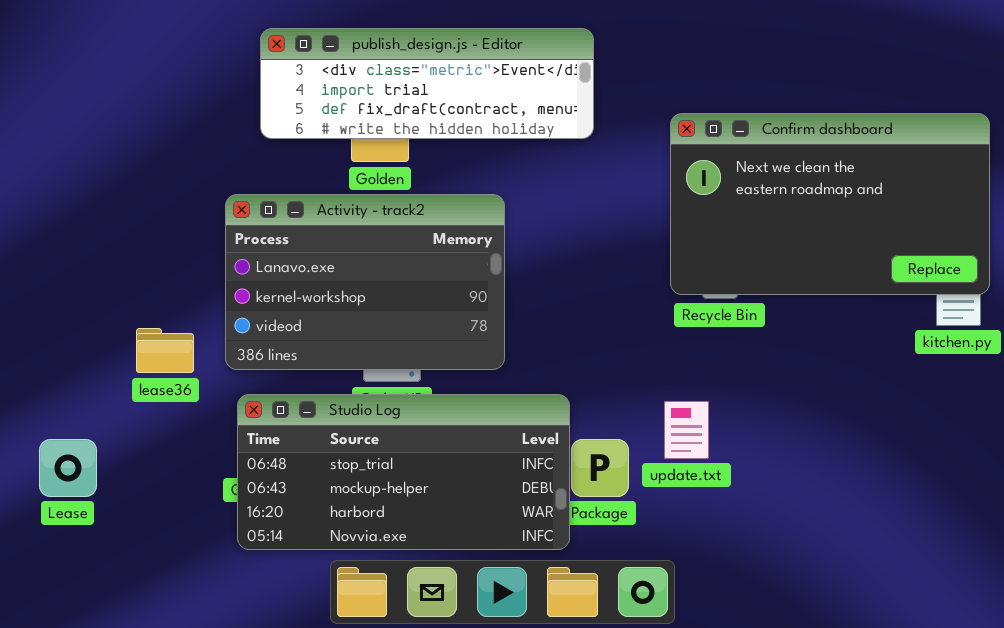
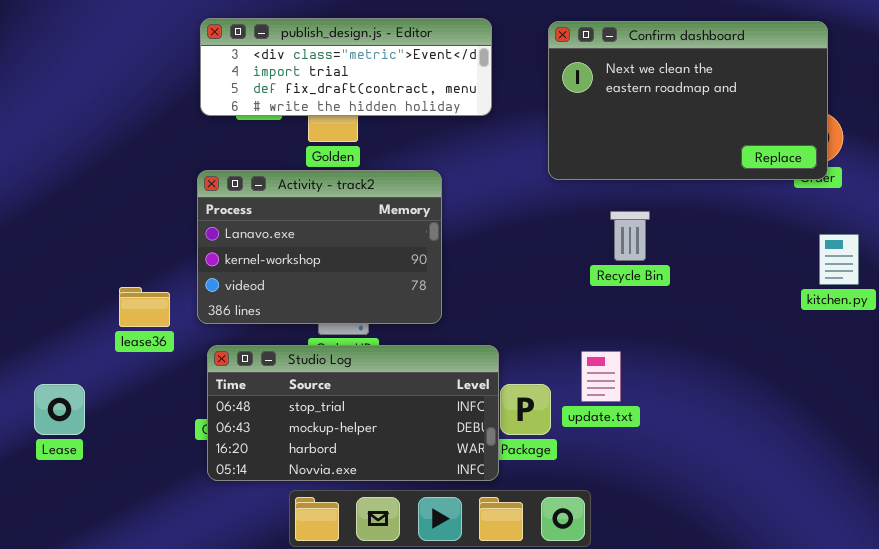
publish_design.js - Editor: [260,28,594,139] -> [200,18,492,116], moved
Confirm dashboard: [670,113,990,295] -> [548,21,828,180], moved

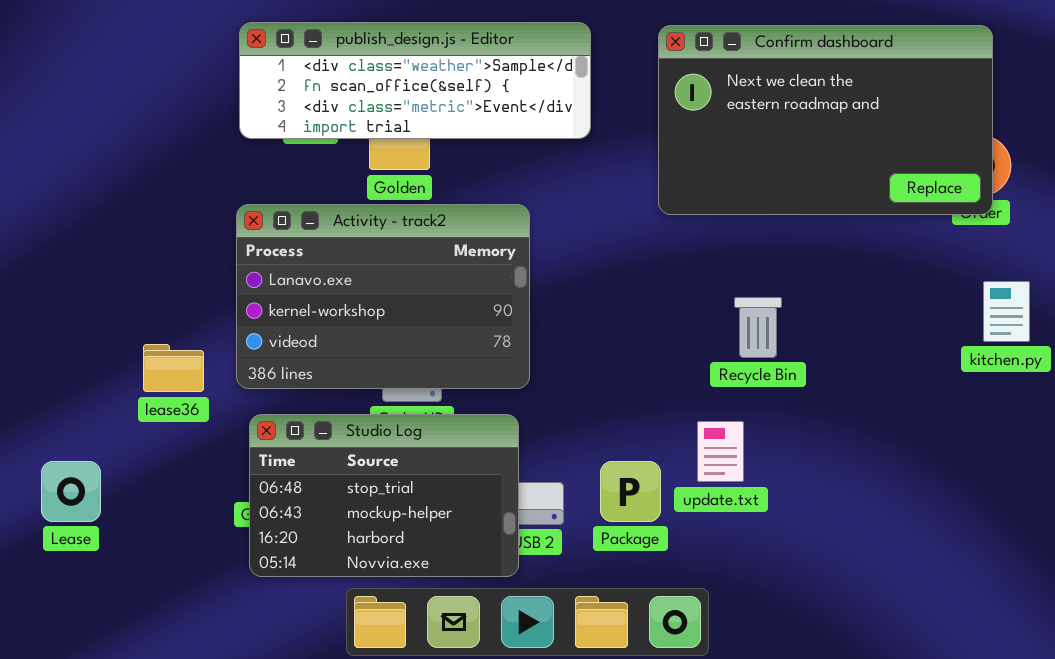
publish_design.js - Editor: [200,18,492,116] -> [239,22,591,139], scrolled up 2 rows
Recycle Bin: [610,211,650,261] -> [734,297,782,358], moved
Studio Log: [207,345,499,481] -> [249,414,519,577], resized

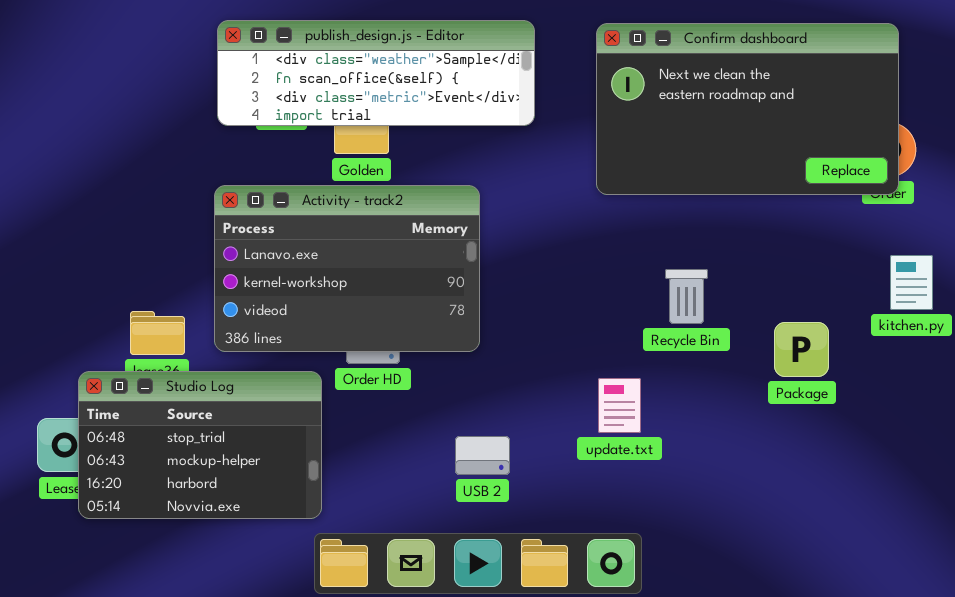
Studio Log: [249,414,519,577] -> [78,371,322,519], moved
update.txt: [697,421,744,482] -> [598,378,641,433], moved
Package: [600,461,661,522] -> [774,322,829,377], moved

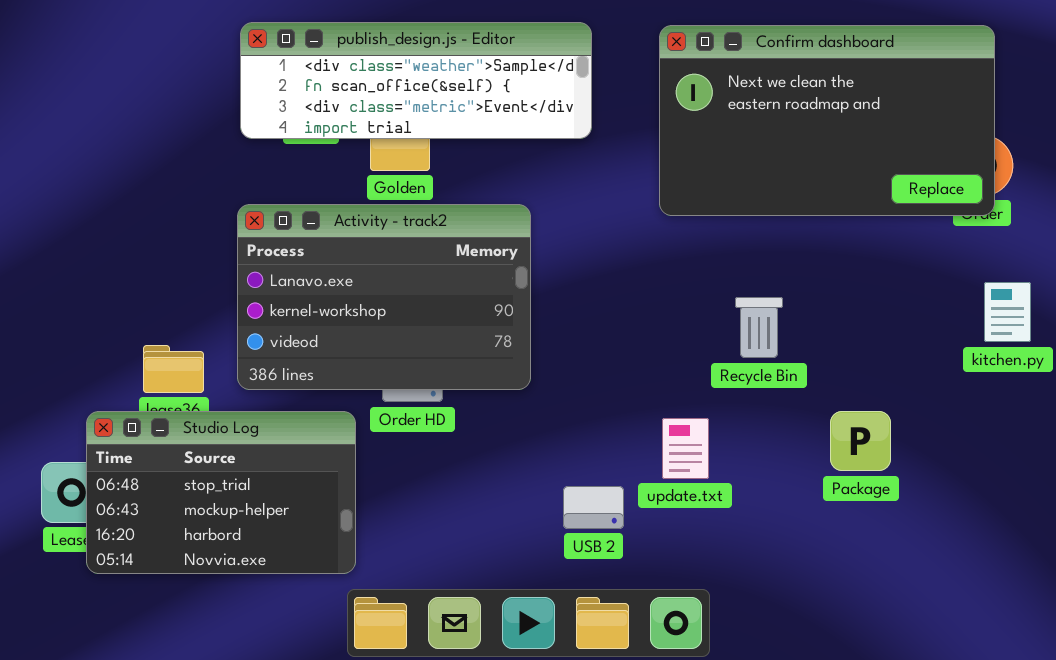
Package: [774,322,829,377] -> [830,411,891,471], moved
USB 2: [455,436,510,475] -> [563,486,624,529], moved

